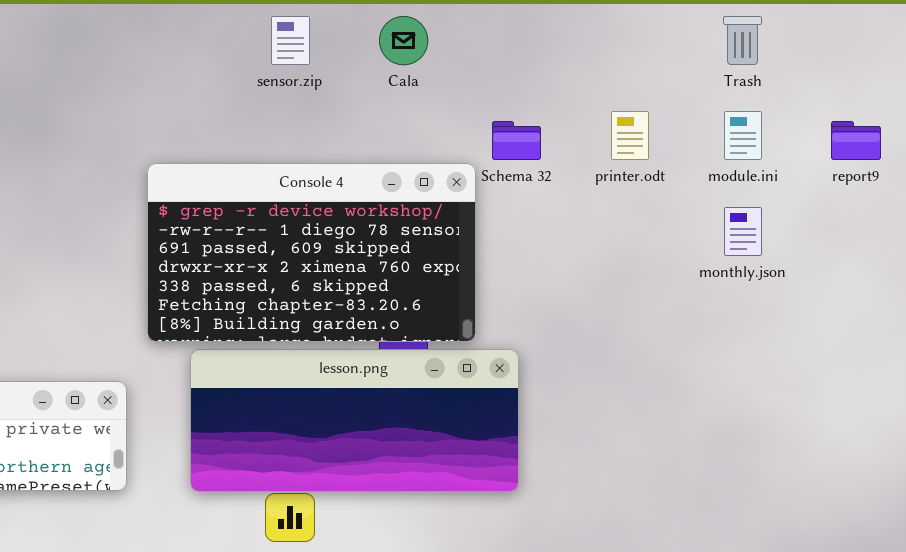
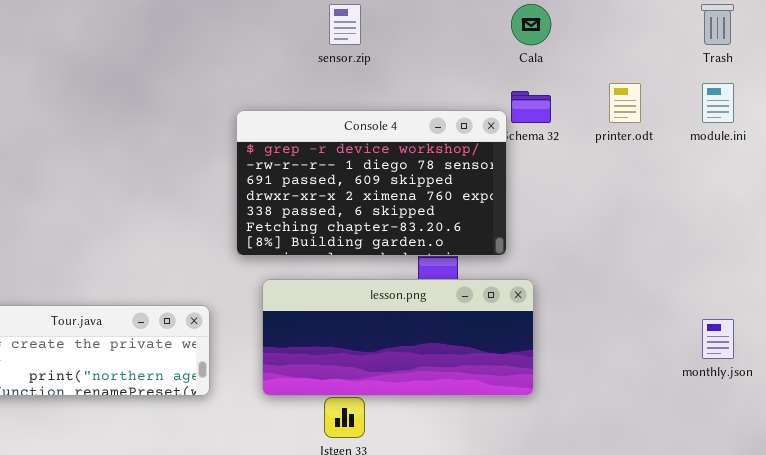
Cala: [379,16,428,65] -> [511,4,551,45], moved
Console 4: [147,163,476,342] -> [236,110,507,256], moved
monthly.json: [724,207,762,256] -> [702,319,734,359], moved

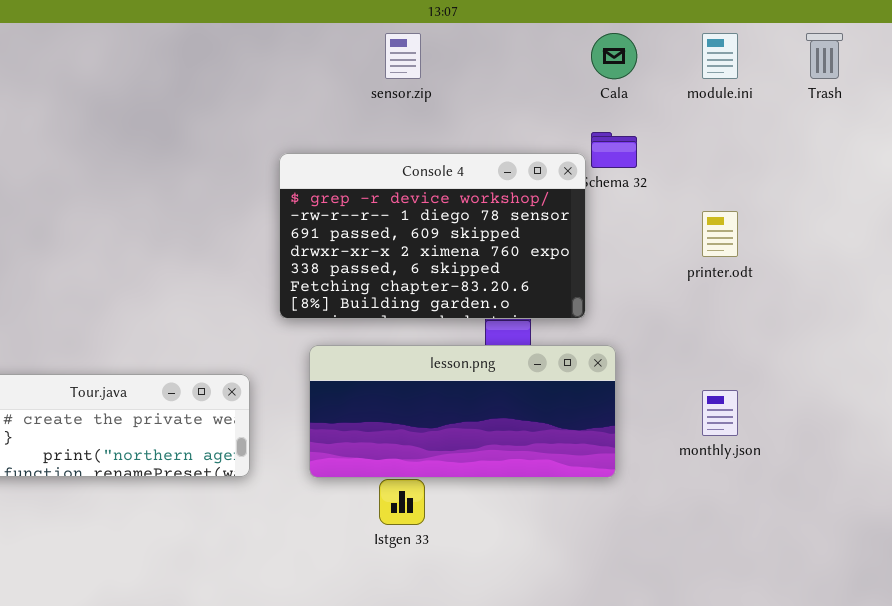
printer.odt: [609,83,641,123] -> [702,211,738,257], moved
module.ini: [702,83,734,123] -> [702,33,738,79], moved
monthly.json: [702,319,734,359] -> [702,390,738,436], moved

